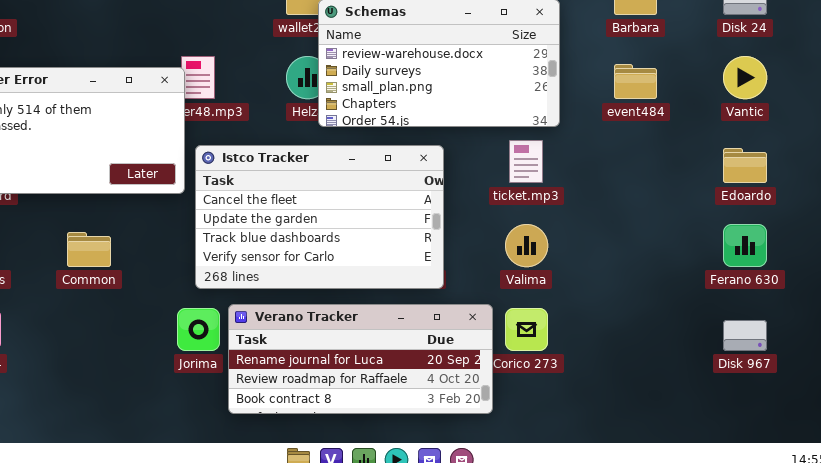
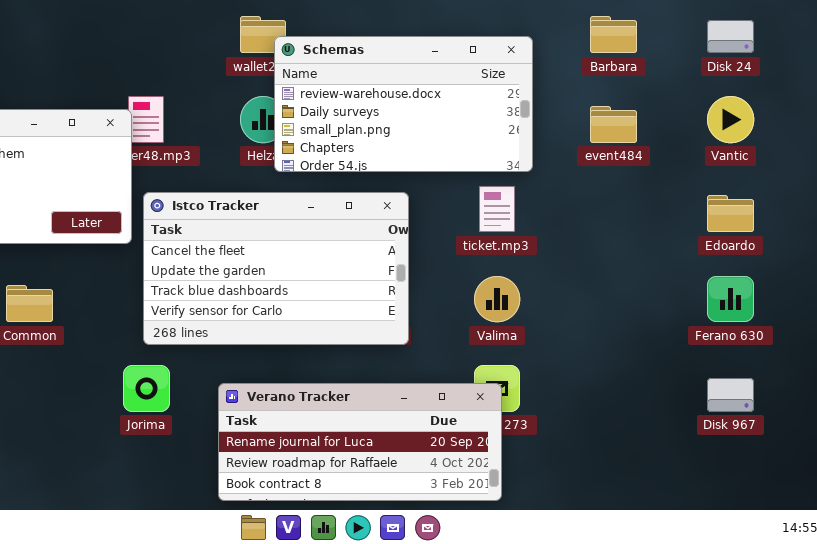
Verano Tracker: [228,304,493,414] -> [218,383,502,501], moved

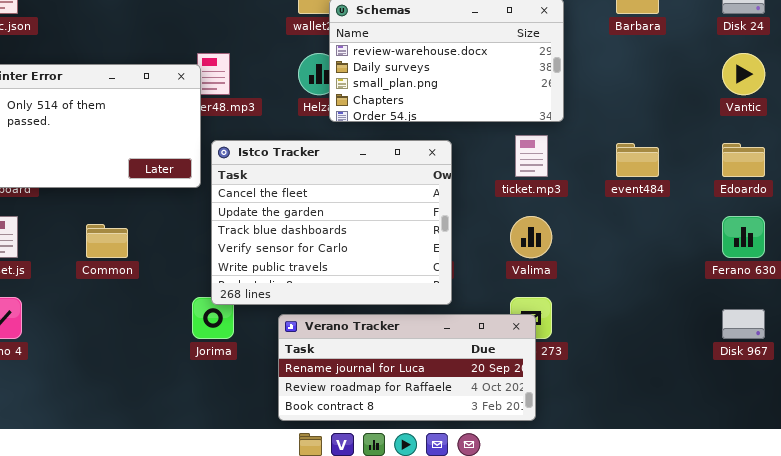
event484: [590,106,637,143] -> [616,143,659,177], moved
Istco Tracker: [143,192,409,345] -> [211,140,452,305], resized

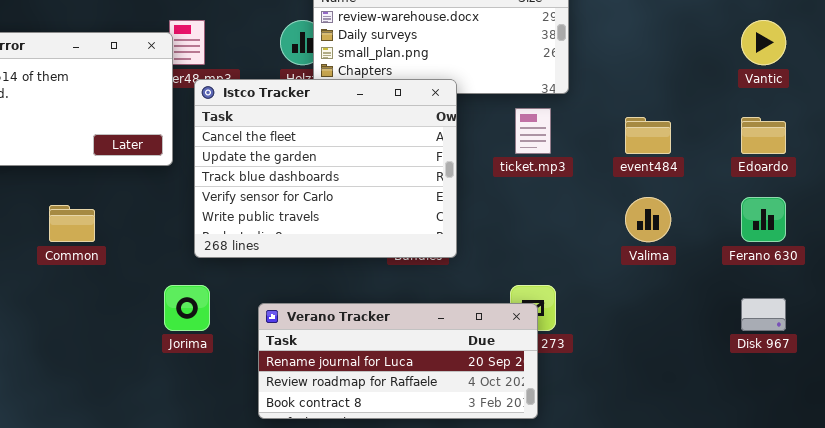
Istco Tracker: [211,140,452,305] -> [194,79,457,258], moved
Valima: [510,216,552,258] -> [625,197,671,242], moved

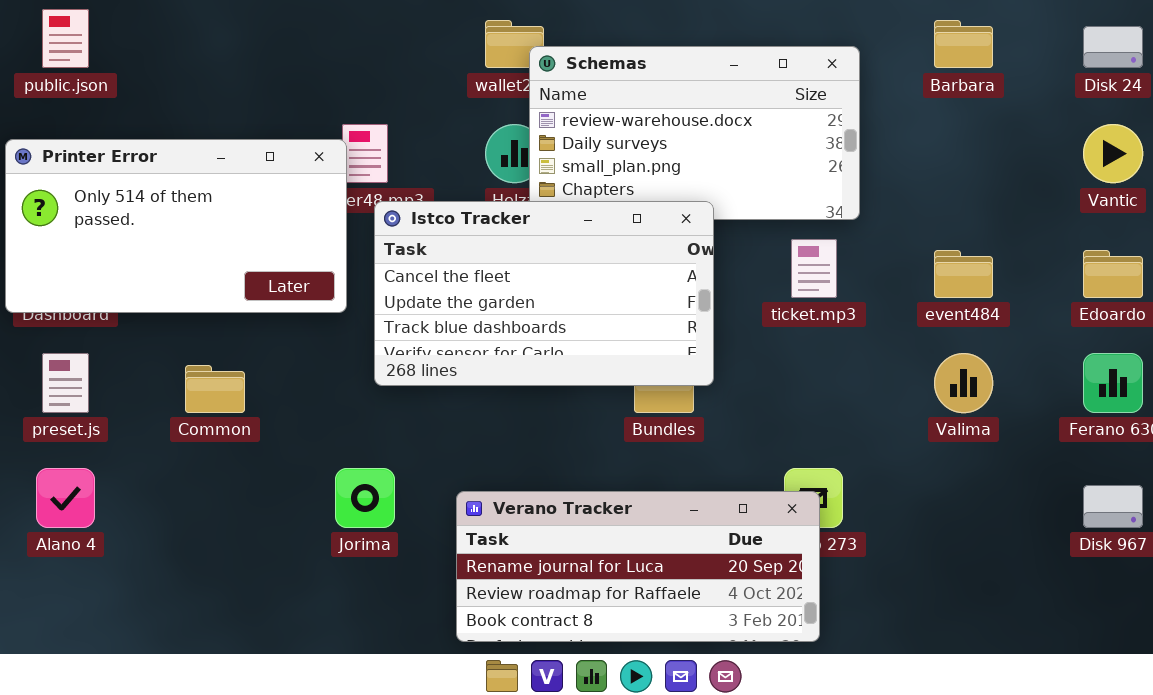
Istco Tracker: [194,79,457,258] -> [374,201,714,386], resized

